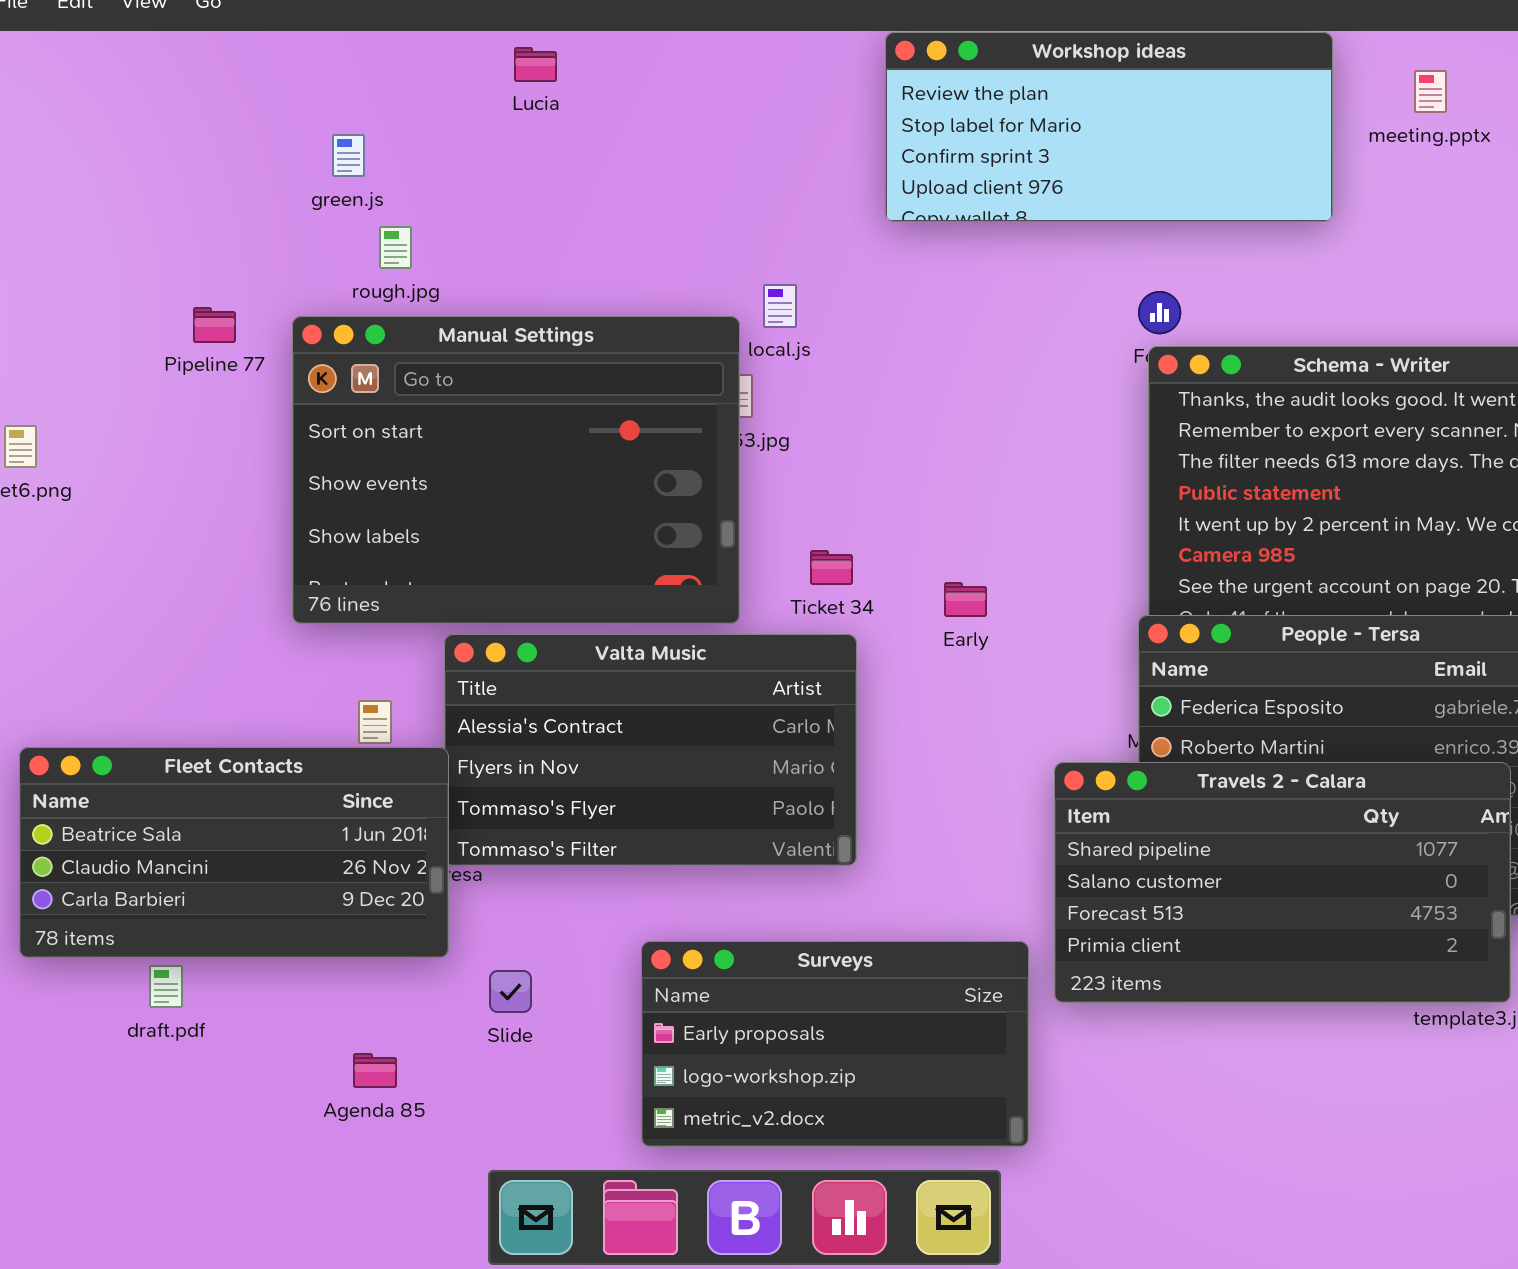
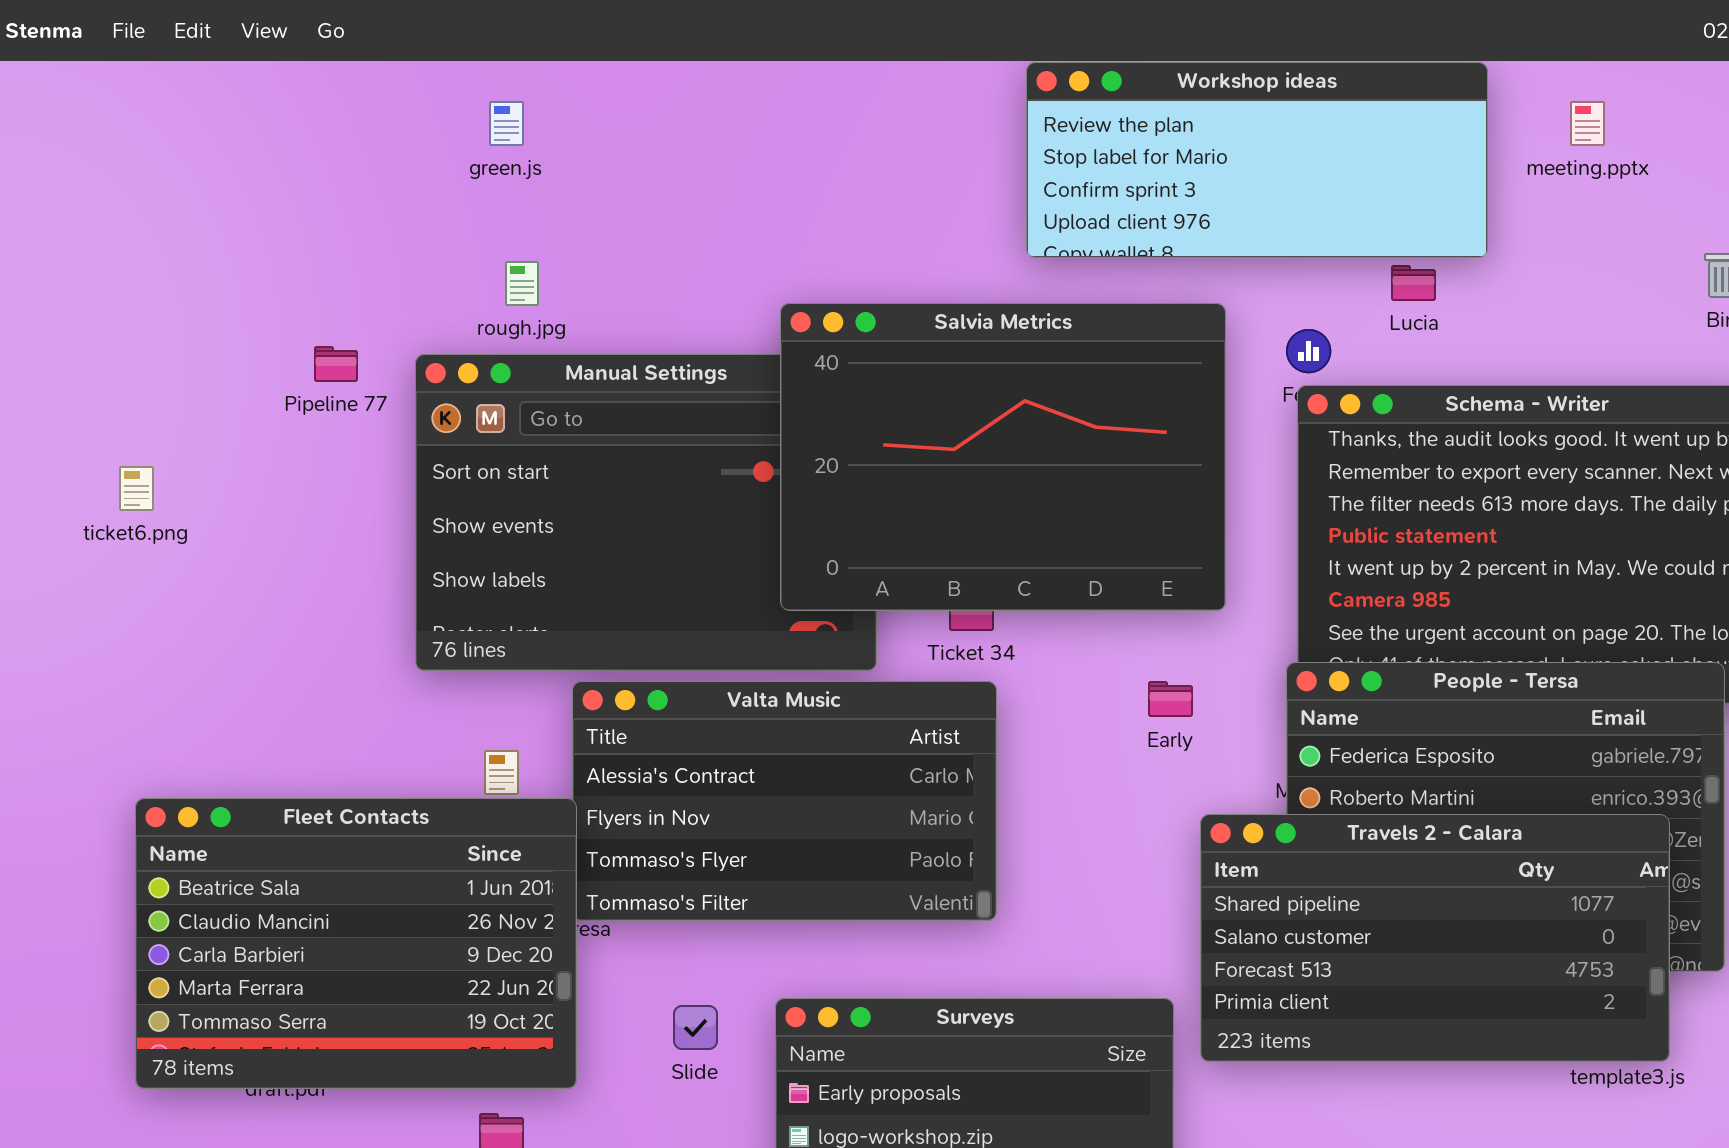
Lucia: [514,47,557,82] -> [1391,265,1436,301], moved
green.js: [332,134,365,177] -> [489,101,524,146], moved
Salvia Metrics: none -> [780,303,1226,611], opened
Early: [944,582,987,617] -> [1148,681,1193,717], moved
Fleet Contacts: [19,747,449,958] -> [135,798,577,1089], resized
Slide: [489,970,532,1013] -> [673,1005,718,1050], moved

